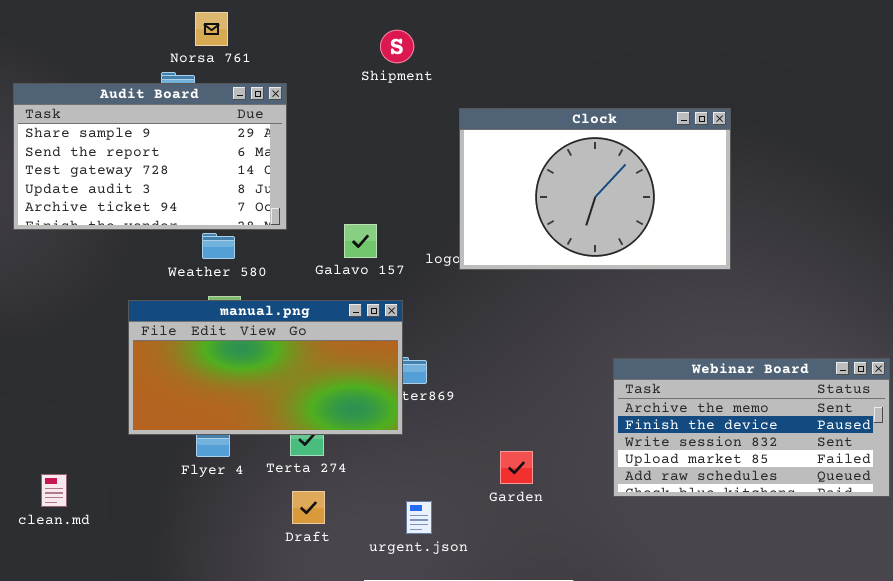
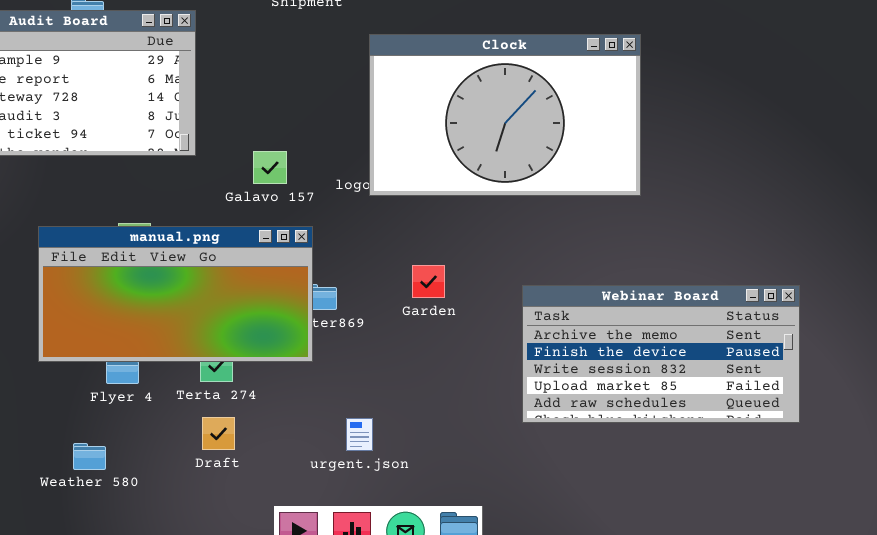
Weather 580: [202,233,235,259] -> [73,443,106,470], moved
Garden: [500,451,533,484] -> [412,265,445,298], moved
urgent.json: [406,501,432,534] -> [346,418,373,451], moved

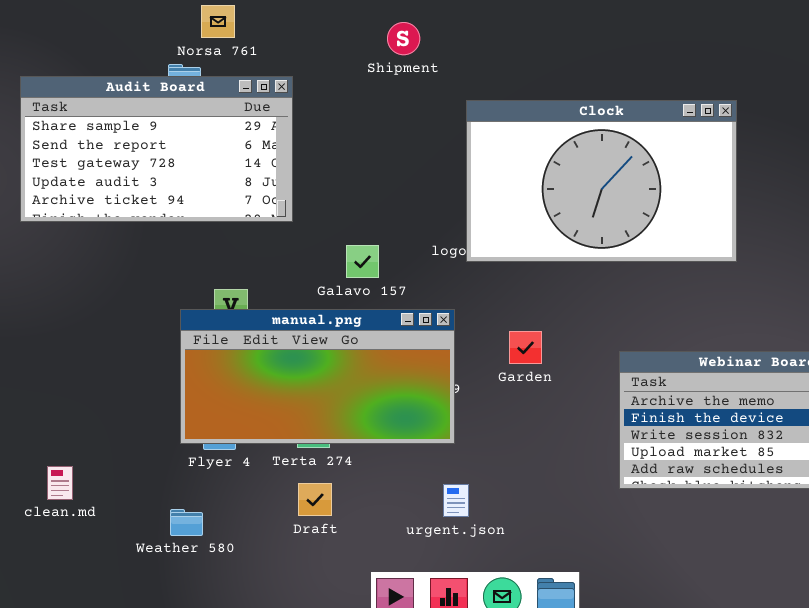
Galavo 157: [253,151,287,184] -> [346,245,379,278], moved
manual.png: [38,226,313,362] -> [180,309,455,444], moved

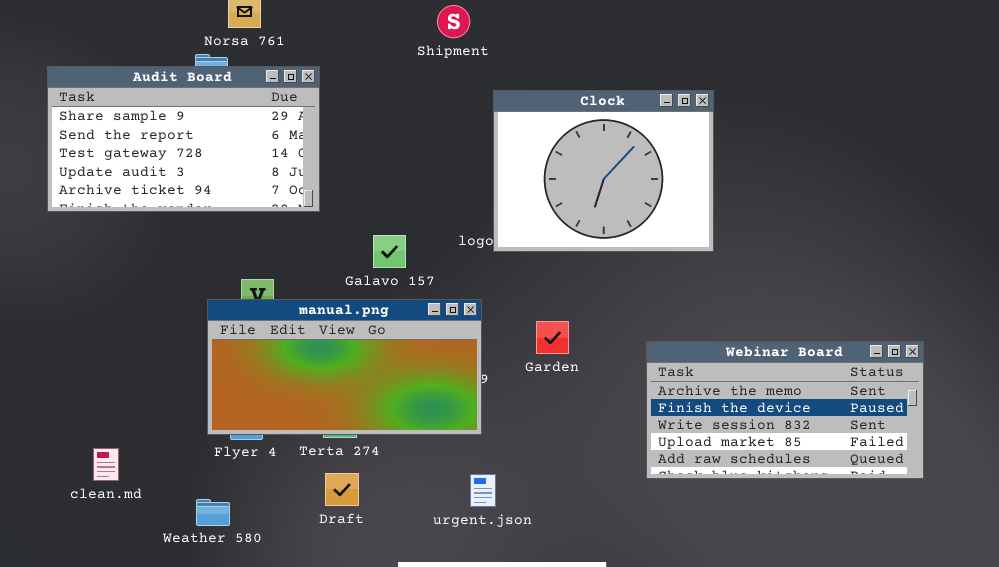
Shipment: [387,22,420,55] -> [437,5,470,38], moved
Clock: [466,100,737,262] -> [493,90,714,252], resized
clean.md: [47,466,73,500] -> [93,448,119,481], moved

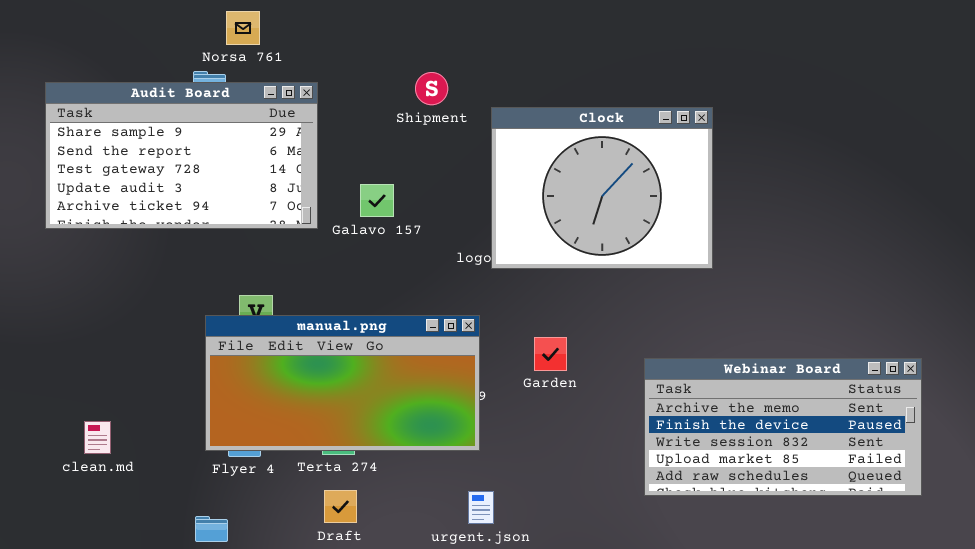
Shipment: [437,5,470,38] -> [415,72,448,105], moved
Galavo 157: [373,235,406,268] -> [360,184,394,217], moved
clean.md: [93,448,119,481] -> [84,421,111,454], moved

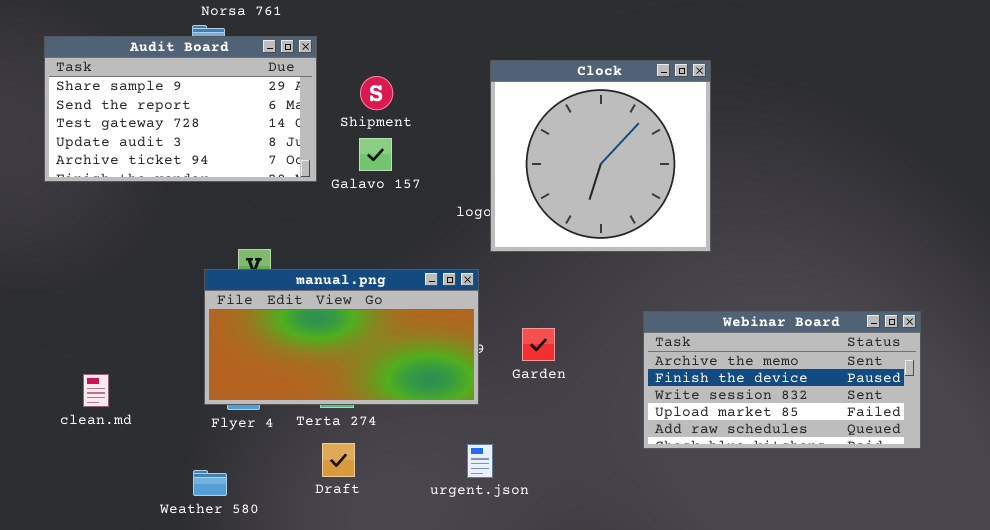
Shipment: [415,72,448,105] -> [360,76,393,110], moved
Clock: [491,107,713,269] -> [490,60,711,252], resized
Garden: [534,337,567,371] -> [522,328,555,361], moved

